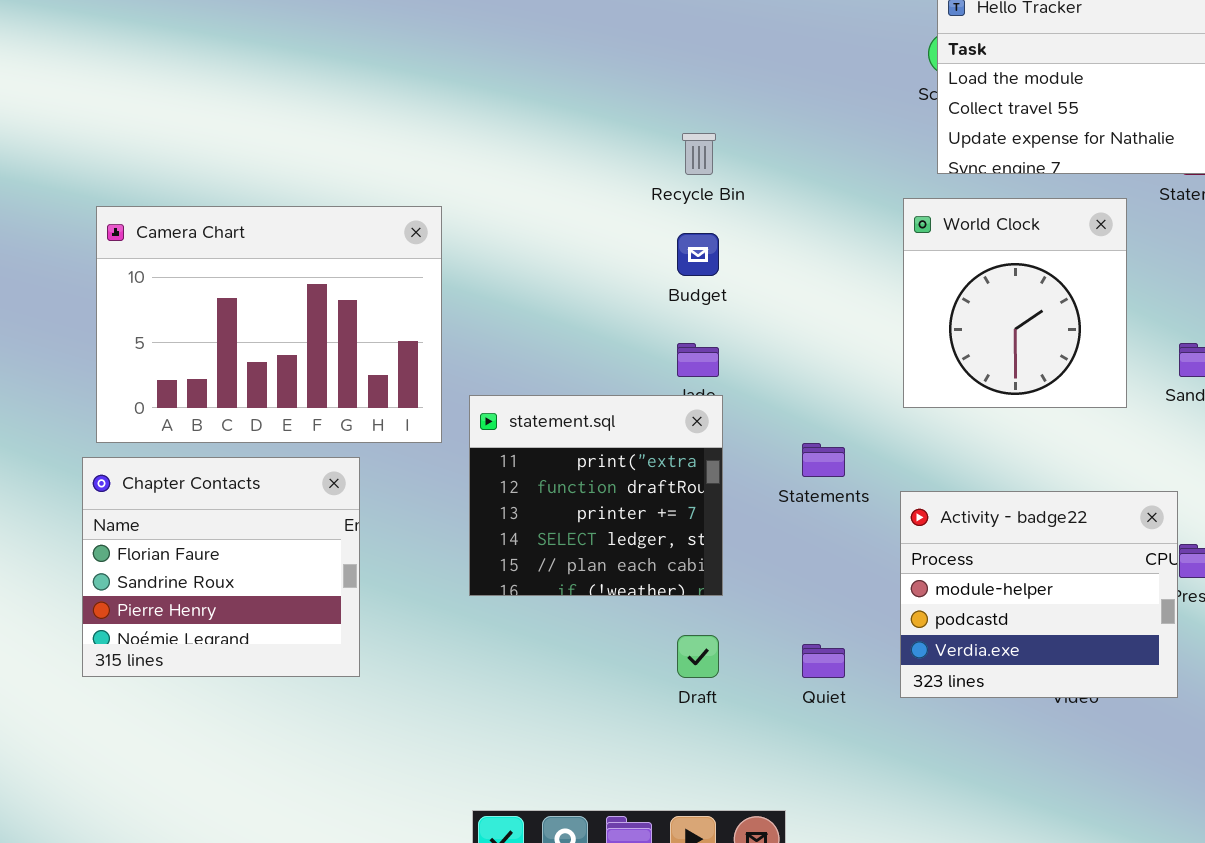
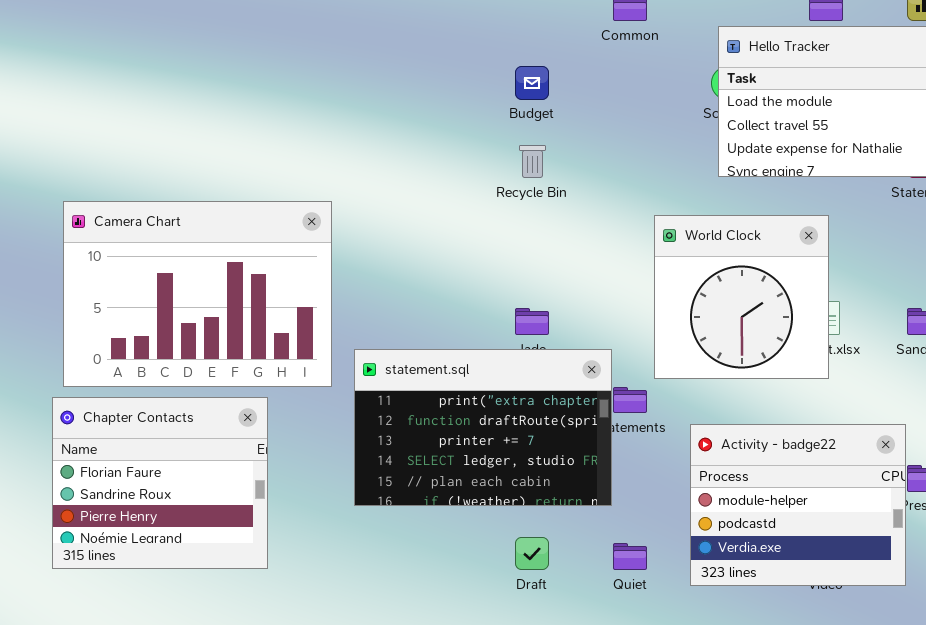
World Clock: [903,198,1127,408] -> [654,215,829,379], moved
Budget: [677,233,719,276] -> [515,66,549,100], moved
statement.sql: [469,395,723,596] -> [354,349,612,506], resized

